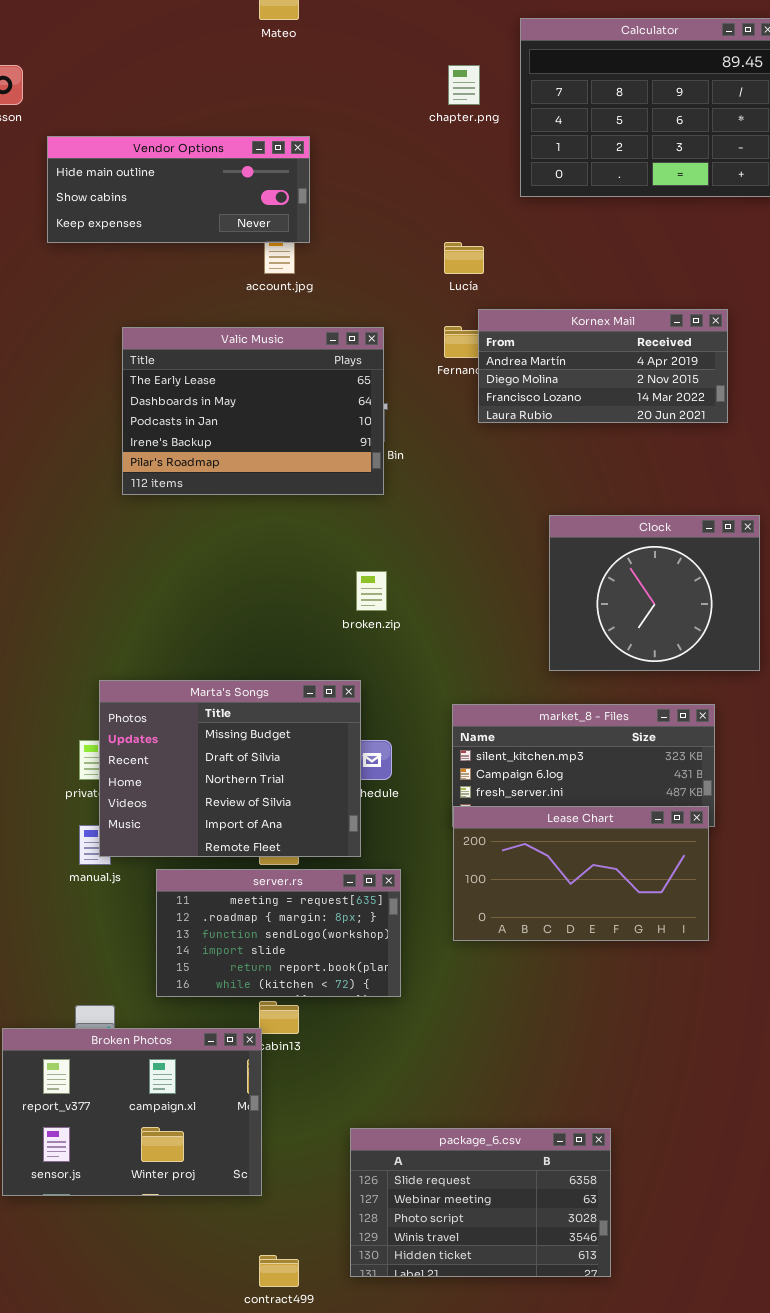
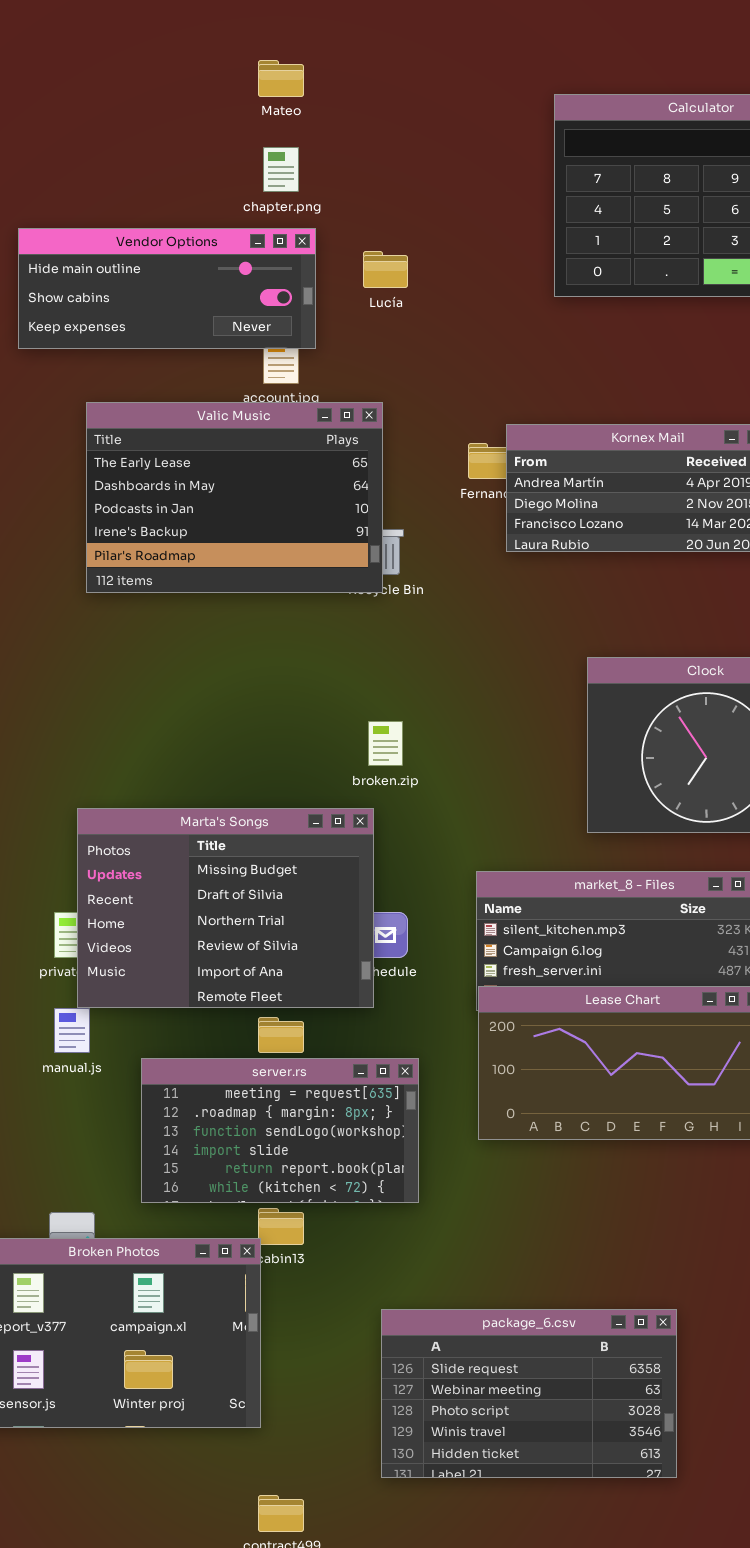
chapter.png: [448,65,480,105] -> [263,147,299,192], moved
Lucía: [444,242,484,274] -> [363,251,408,288], moved
Valic Music: [122,327,384,495] -> [86,402,383,593], moved
Marta's Songs: [99,680,361,857] -> [77,808,374,1008], moved
package_6.csv: [350,1128,611,1277] -> [381,1309,677,1478], moved

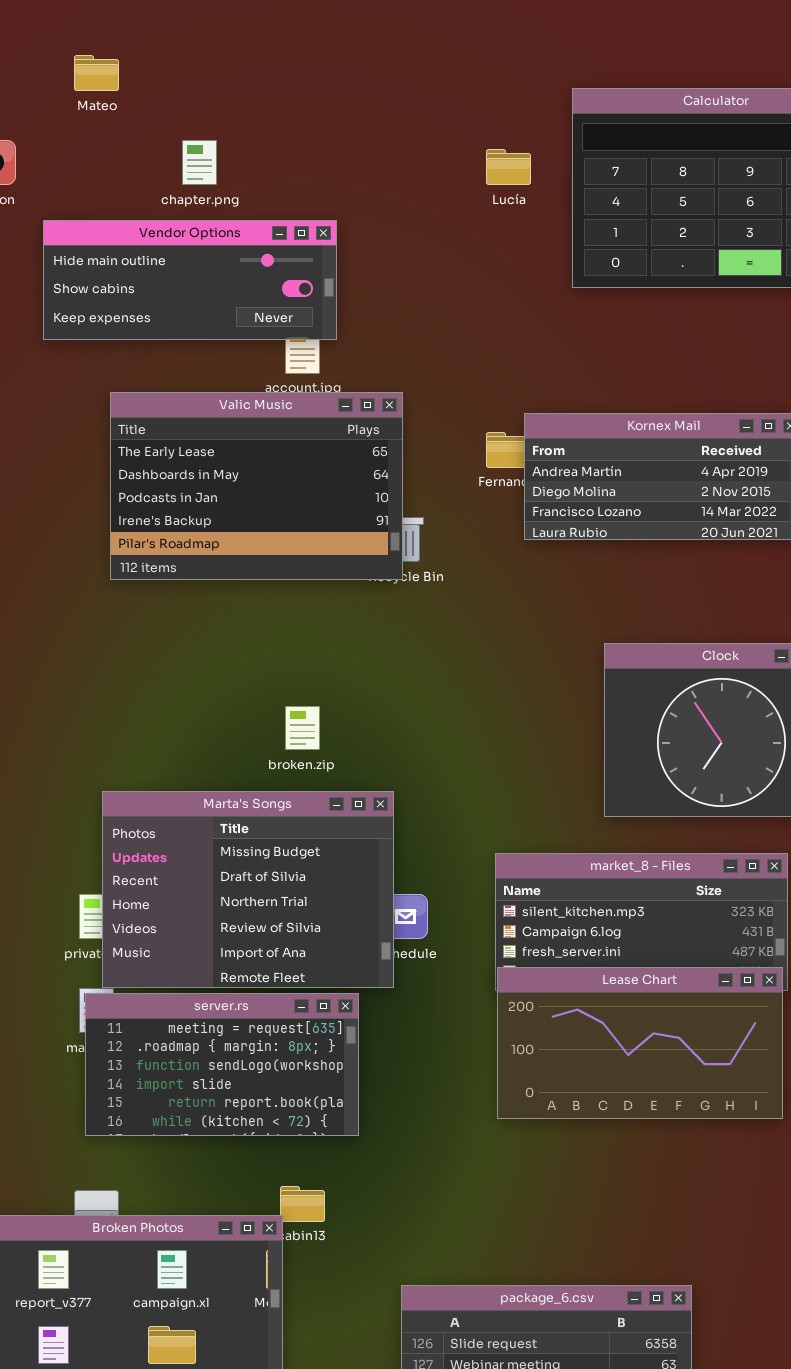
Mateo: [258,60,304,97] -> [74,55,119,91], moved
chapter.png: [263,147,299,192] -> [182,140,217,185], moved
Lucía: [363,251,408,288] -> [486,149,531,185], moved
broken.zip: [368,721,403,766] -> [285,706,320,750], moved
server.rs: [141,1058,419,1203] -> [85,993,359,1136], moved

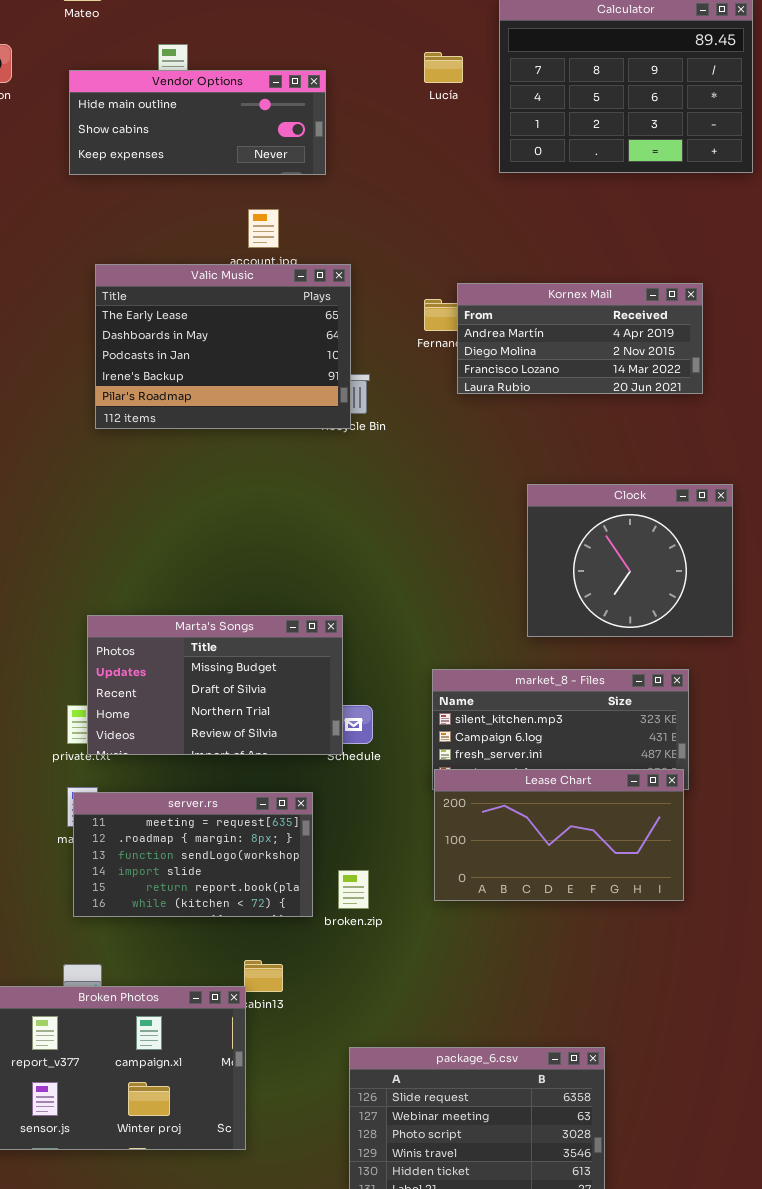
Vendor Options: [43,220,337,340] -> [69,70,326,175], moved
broken.zip: [285,706,320,750] -> [338,870,369,909], moved
Marta's Songs: [102,791,394,988] -> [87,615,343,755], resized

